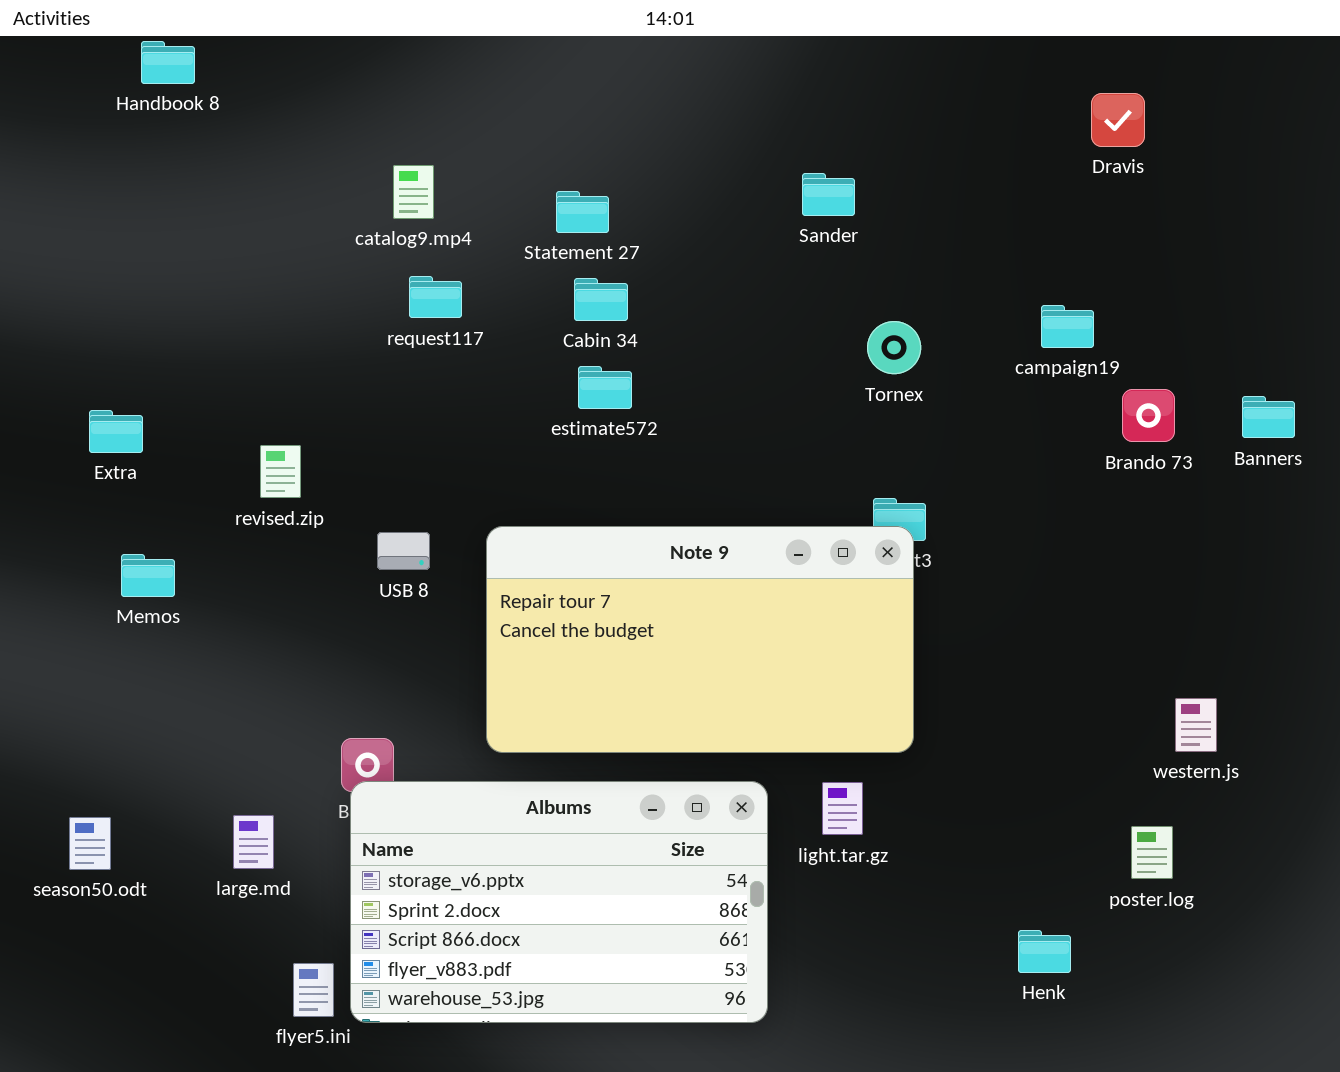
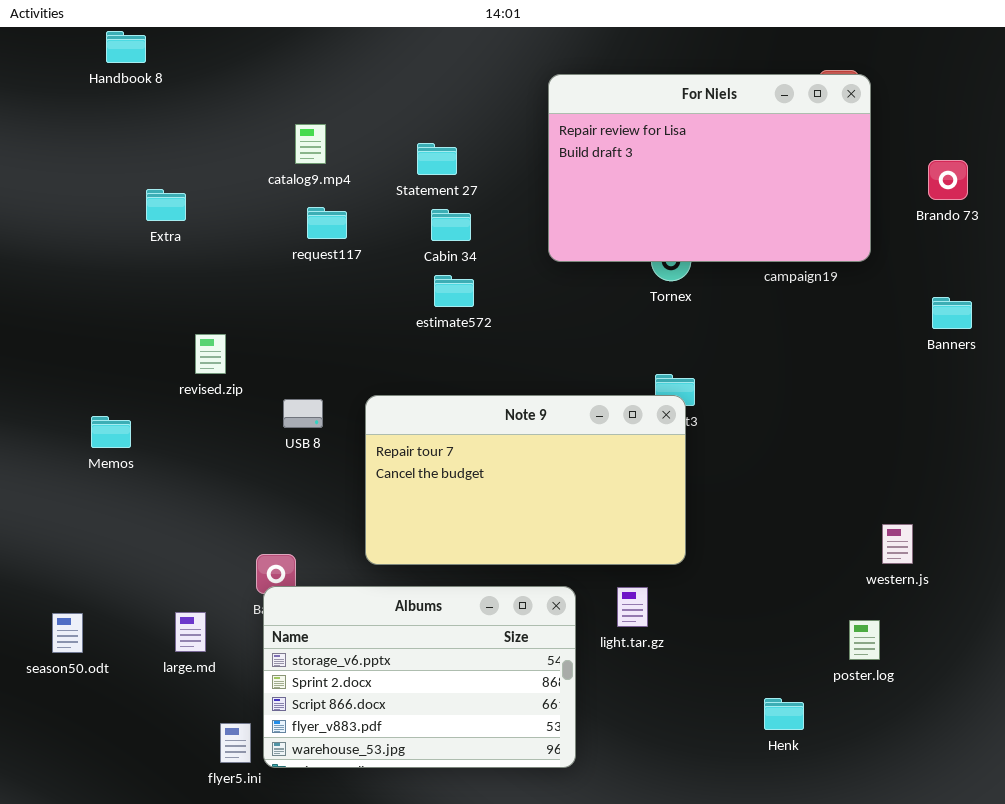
For Niels: none -> [548,74,871,262], opened
Brando 73: [1122,389,1175,442] -> [928,160,968,200], moved
Extra: [89,410,143,453] -> [146,189,186,221], moved

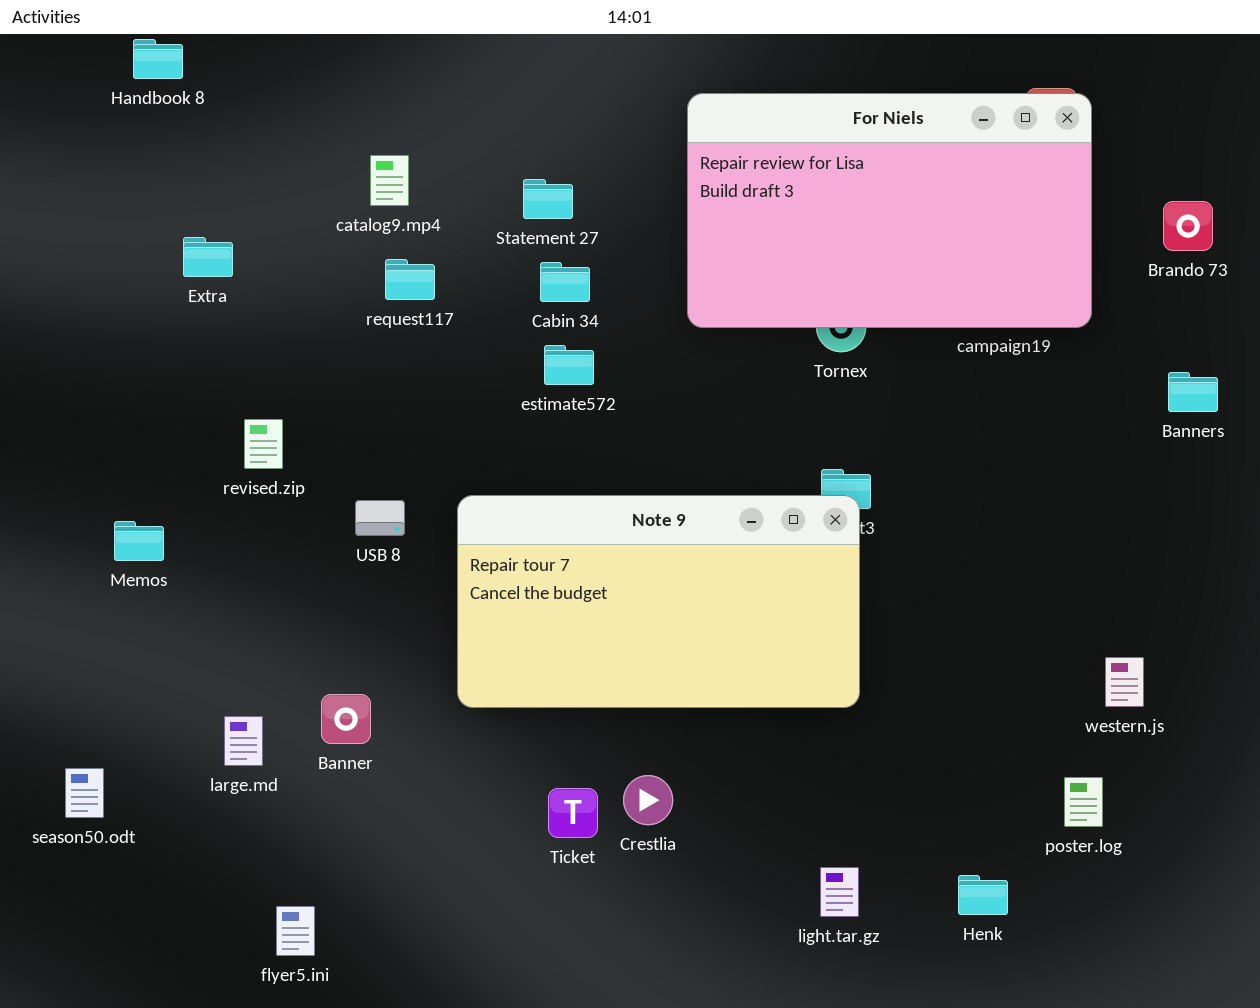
Albums: [263,586,576,768] -> none, closed
light.tar.gz: [617,587,648,627] -> [820,867,859,917], moved
large.md: [175,612,206,652] -> [224,716,263,766], moved

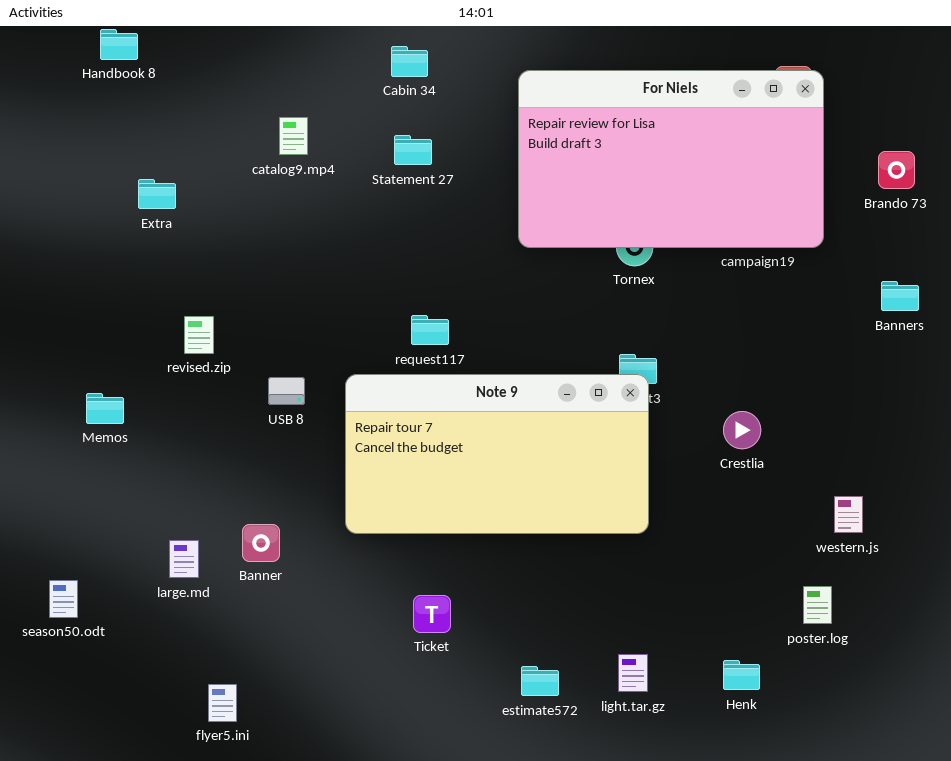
request117: [385,259,435,300] -> [411,315,449,345], moved
Cabin 34: [540,262,590,302] -> [391,46,428,77], moved
estimate572: [544,345,594,385] -> [521,666,559,696], moved
Crestlia: [623,775,673,825] -> [723,411,761,449], moved

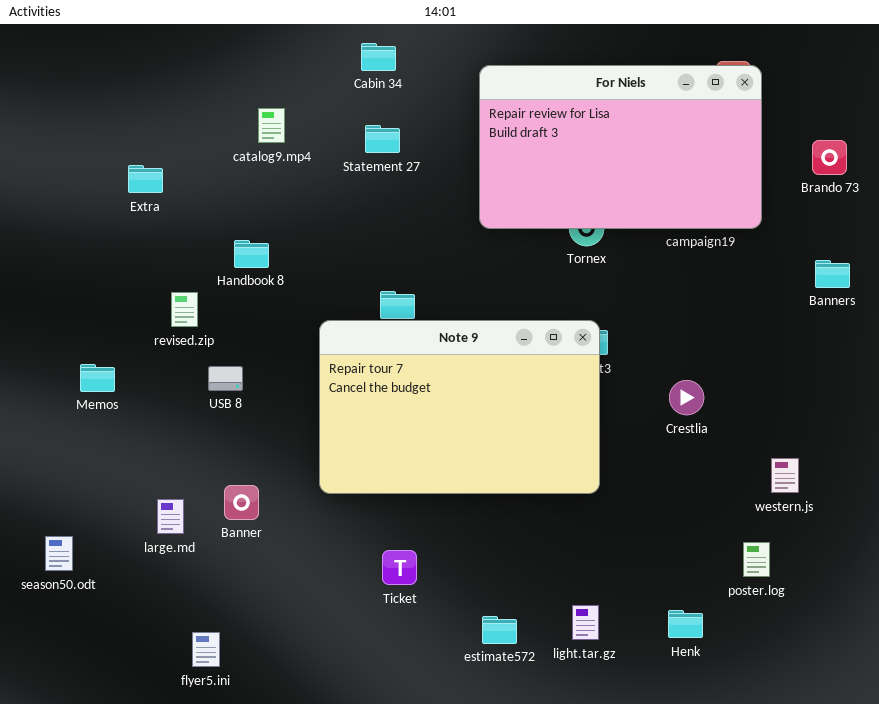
Handbook 8: [100,29,138,60] -> [234,240,269,268], moved
Note 9: [345,374,649,534] -> [319,320,600,494], resized
USB 8: [268,377,305,405] -> [208,366,243,391], moved

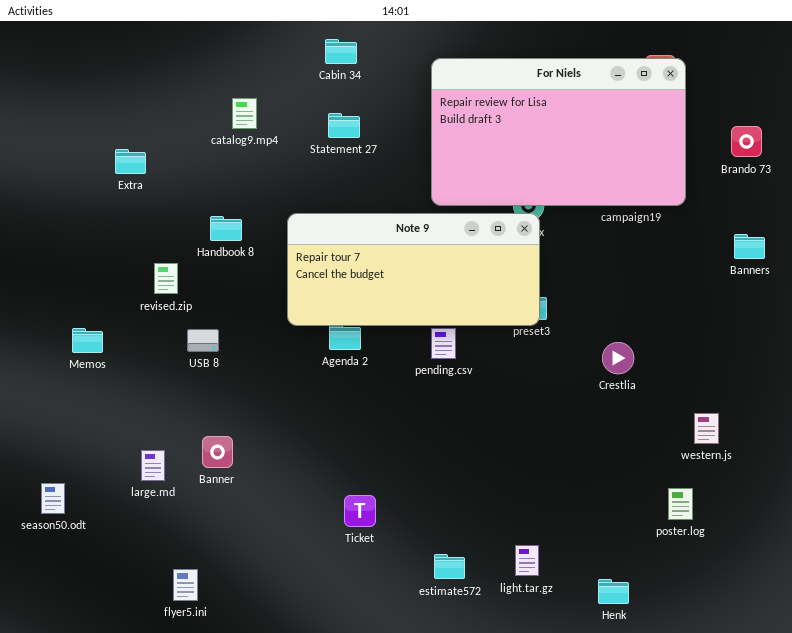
Note 9: [319,320,600,494] -> [287,213,540,326], moved, resized
Henk: [668,610,703,638] -> [598,579,629,604], moved

